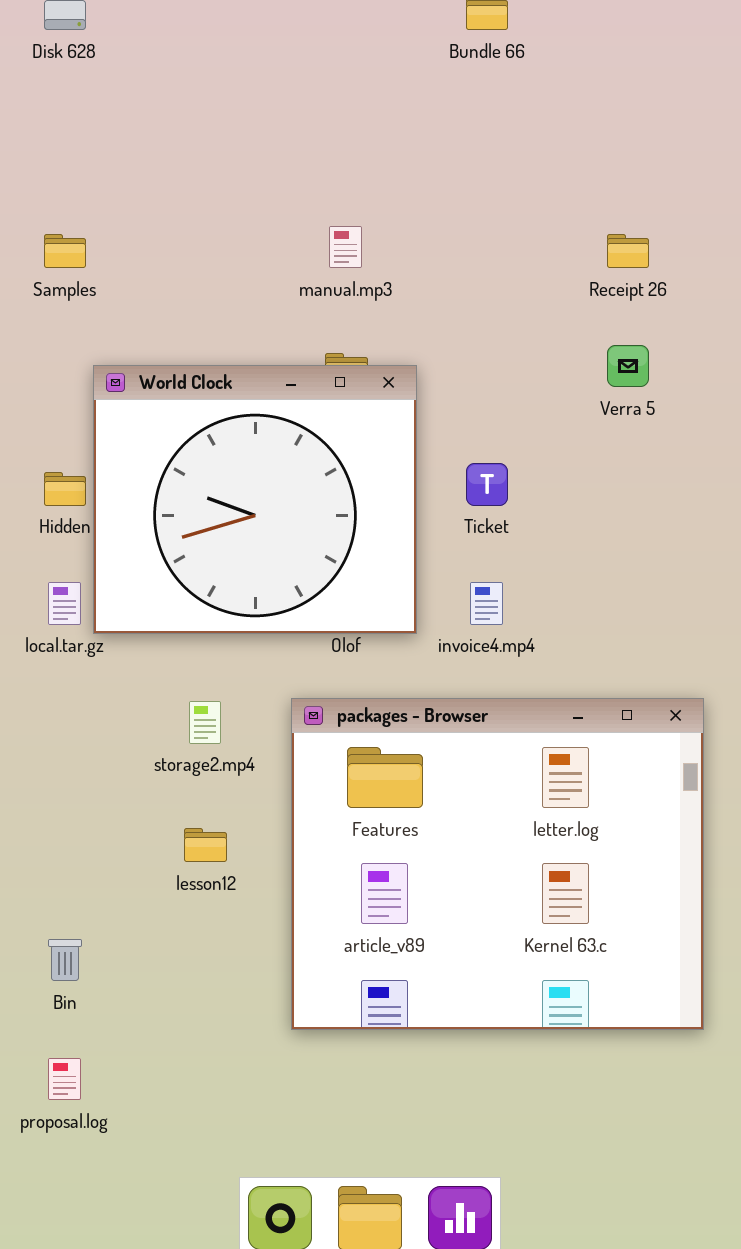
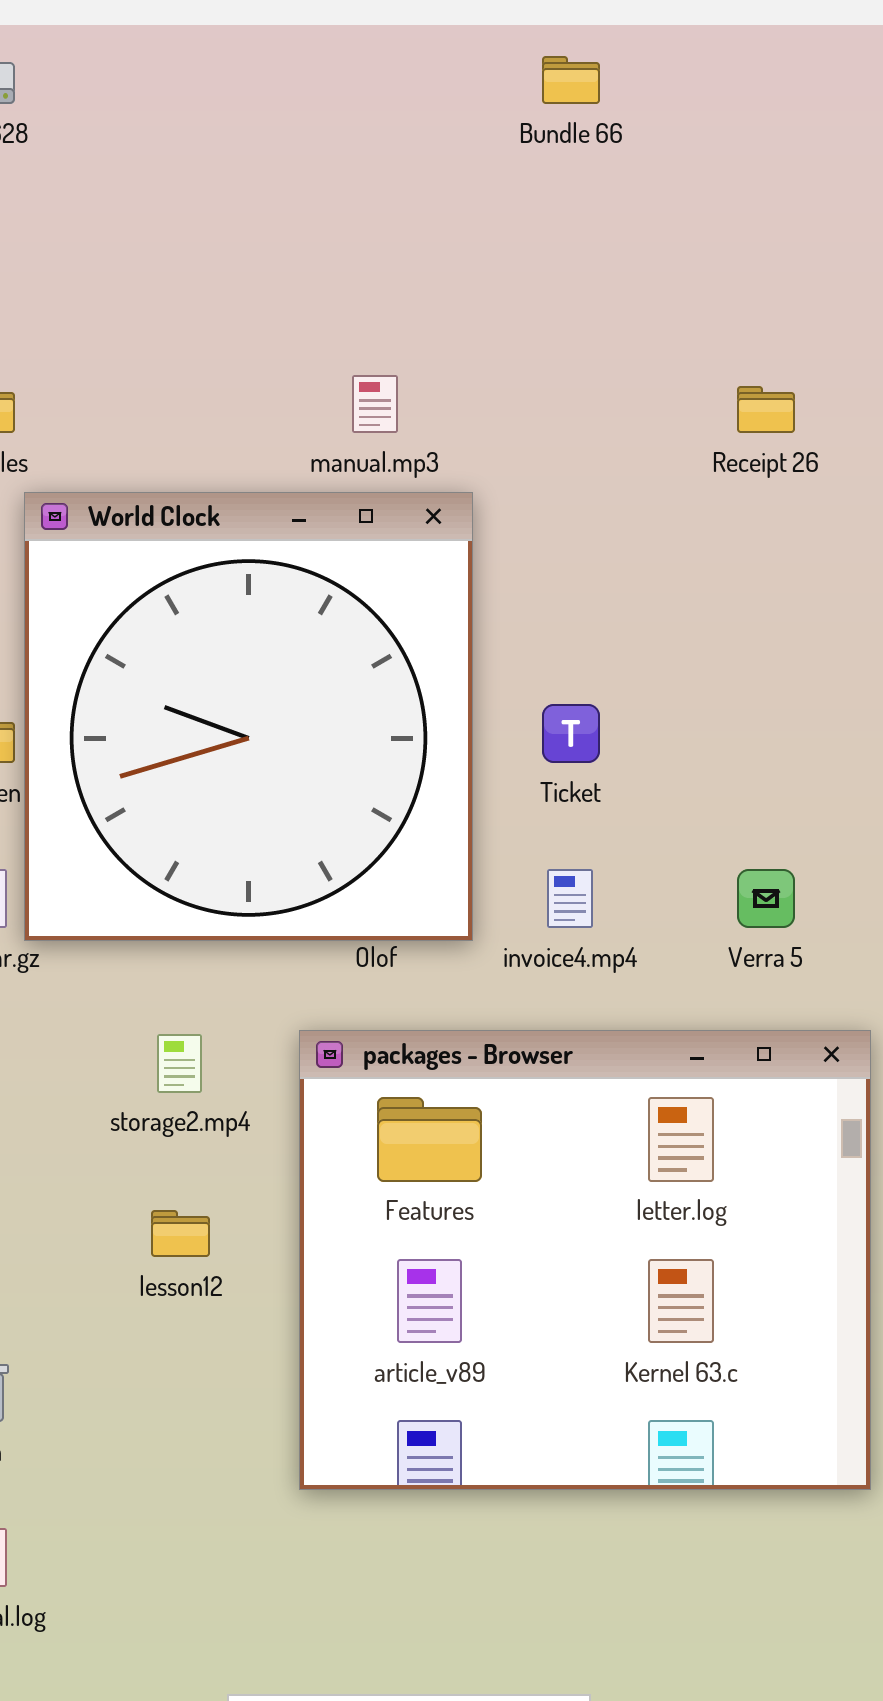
Verra 5: [607,345,649,387] -> [737,869,795,928], moved
World Clock: [93,365,417,634] -> [24,492,473,941], resized

